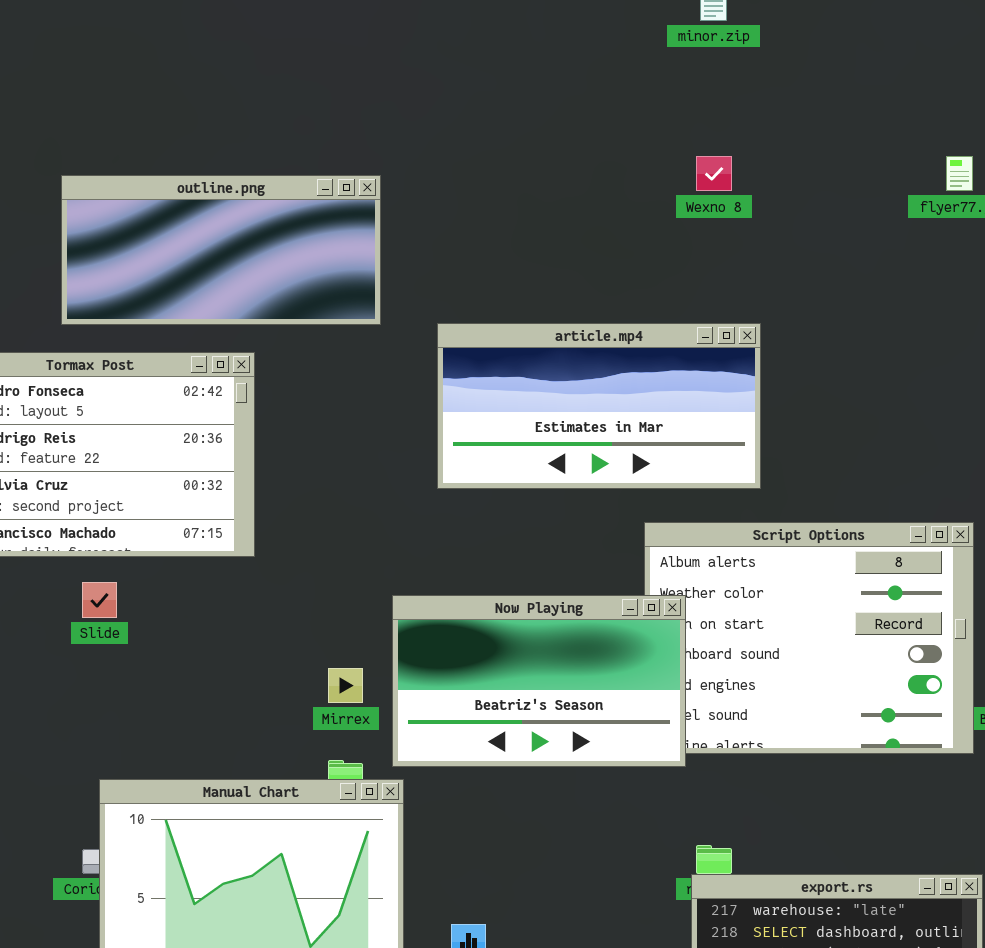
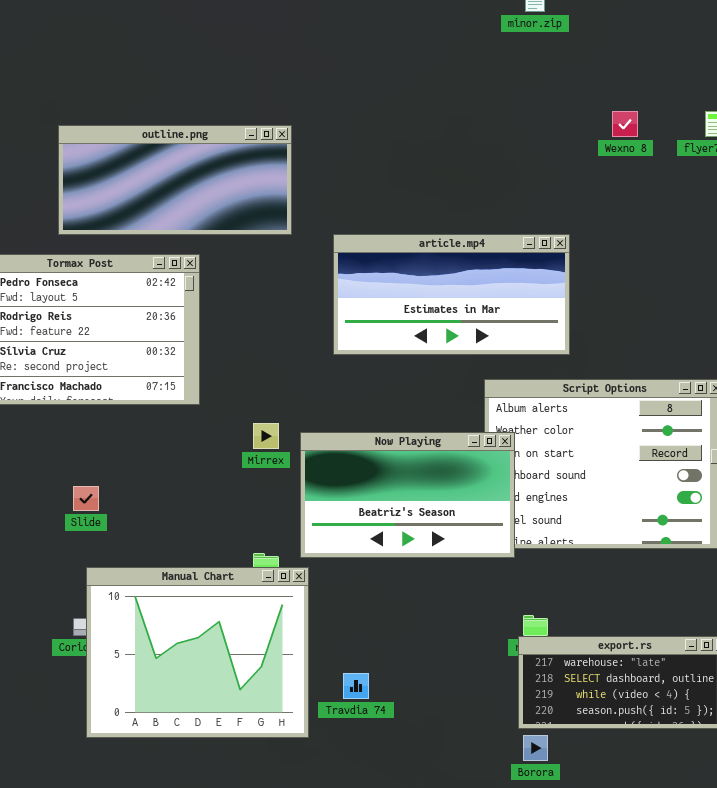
Wexno 8: [696,156,732,191] -> [612,111,638,137], moved
Slide: [82,582,117,618] -> [73,486,99,511], moved
Mirrex: [328,668,363,703] -> [253,423,279,449], moved

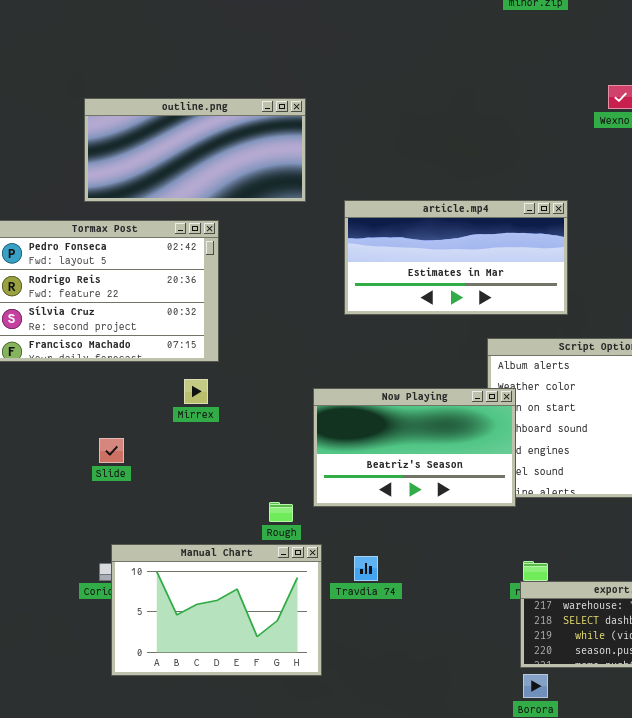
Mirrex: [253,423,279,449] -> [184,379,208,404], moved
Manual Chart: [86,567,309,738] -> [111,544,322,676], resized
Travdia 74: [343,673,369,699] -> [354,556,378,581], moved

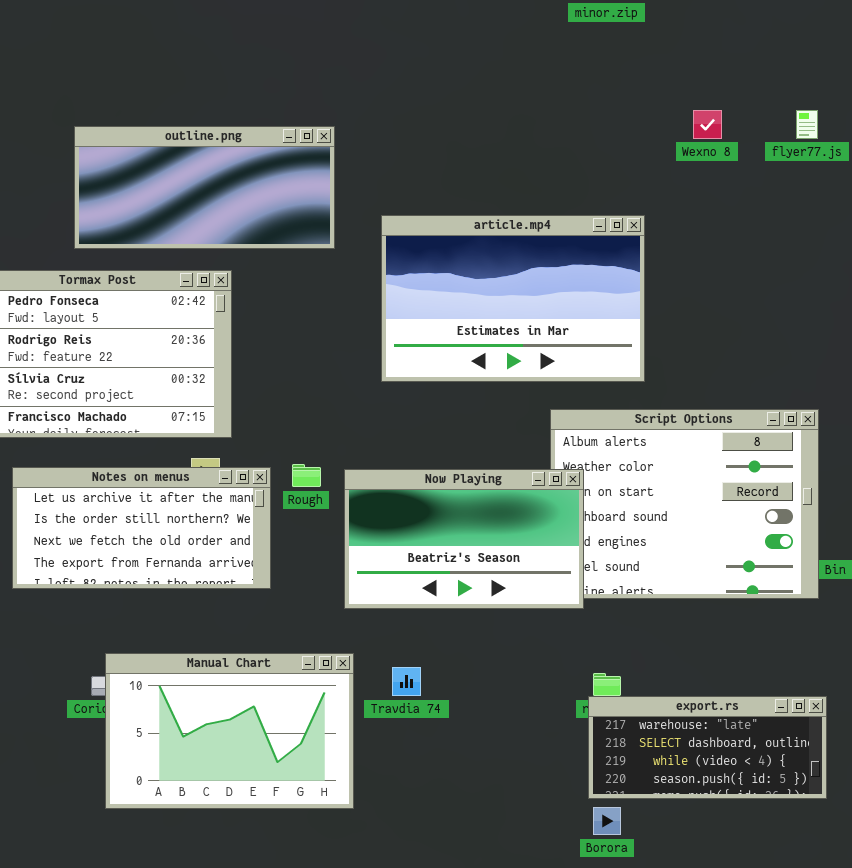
article.mp4: [344,200,568,315] -> [381,215,645,382], resized
Notes on menus: none -> [12,467,271,589], opened
Rough: [269,502,293,522] -> [292,464,321,487], moved

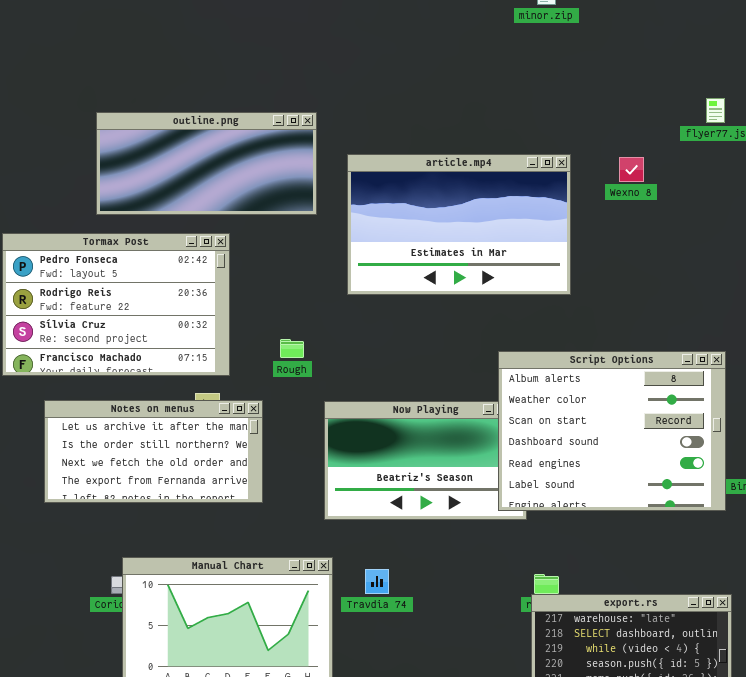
Wexno 8: [693,110,722,139] -> [619,157,644,182], moved
article.mp4: [381,215,645,382] -> [347,154,571,295], moved
Script Options: [550,409,819,599] -> [498,351,726,511], raised
Rough: [292,464,321,487] -> [280,339,304,358], moved

